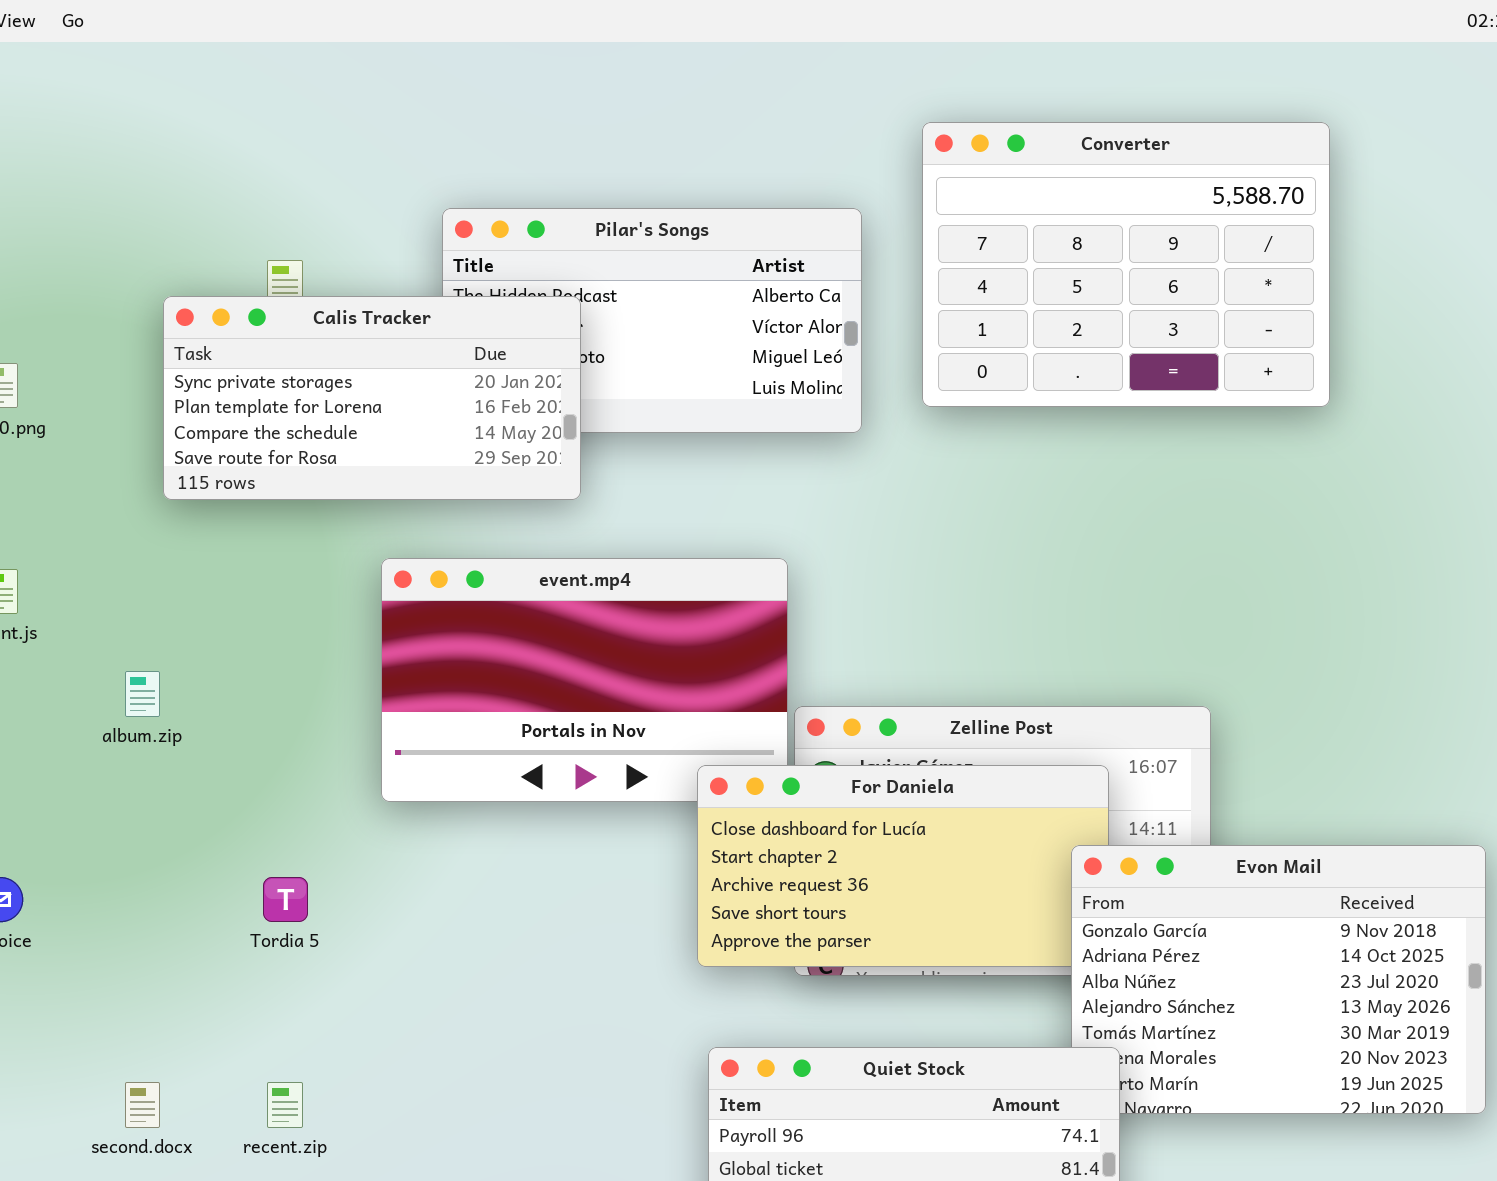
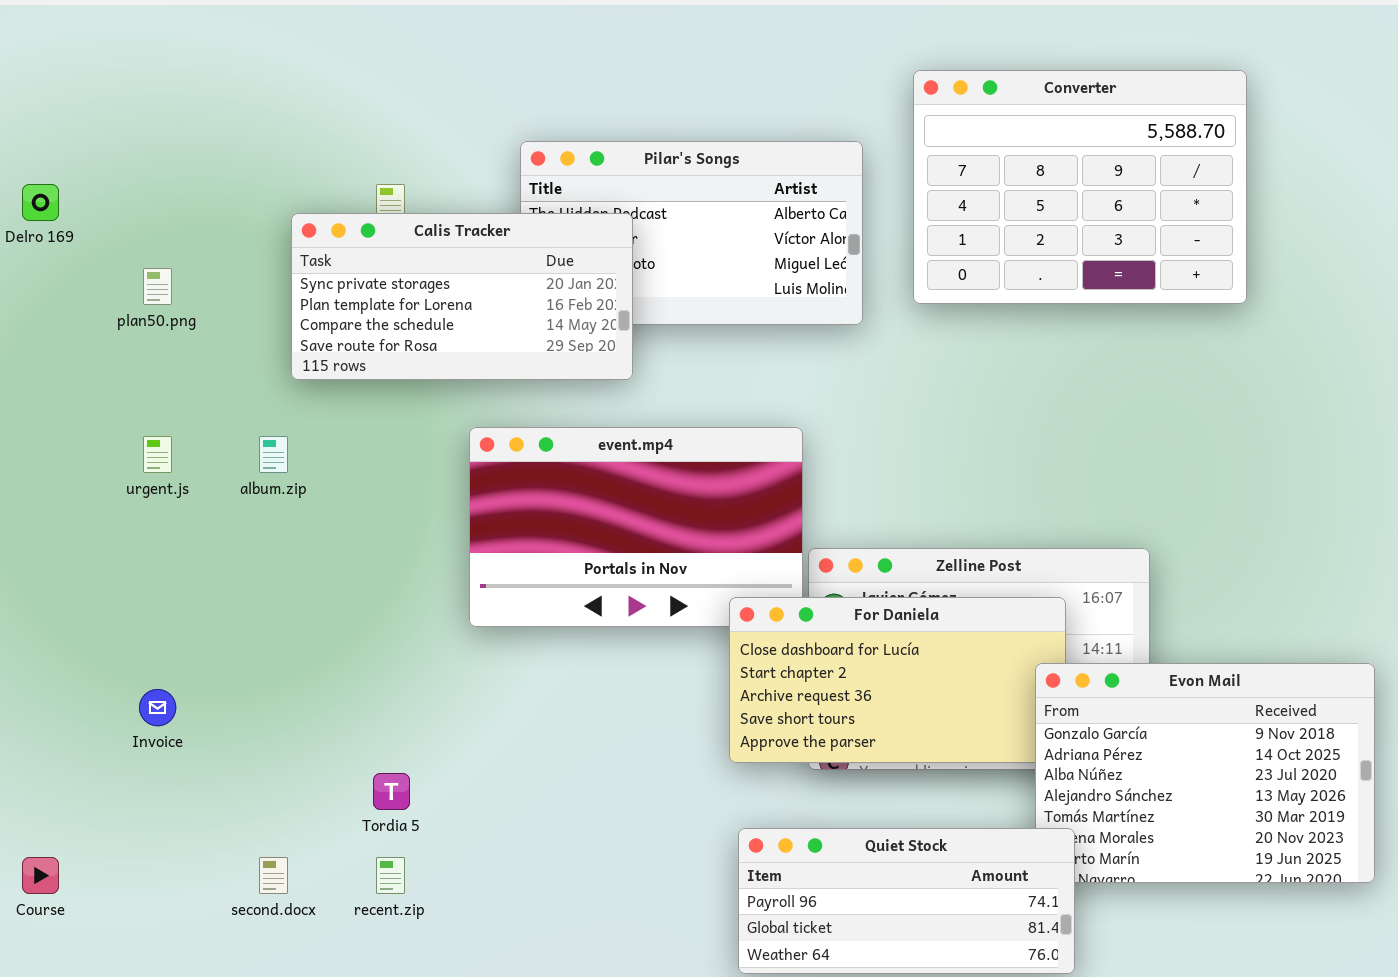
album.zip: [125,671,160,717] -> [259,436,288,473], moved
Tordia 5: [263,877,308,922] -> [373,773,410,810], moved

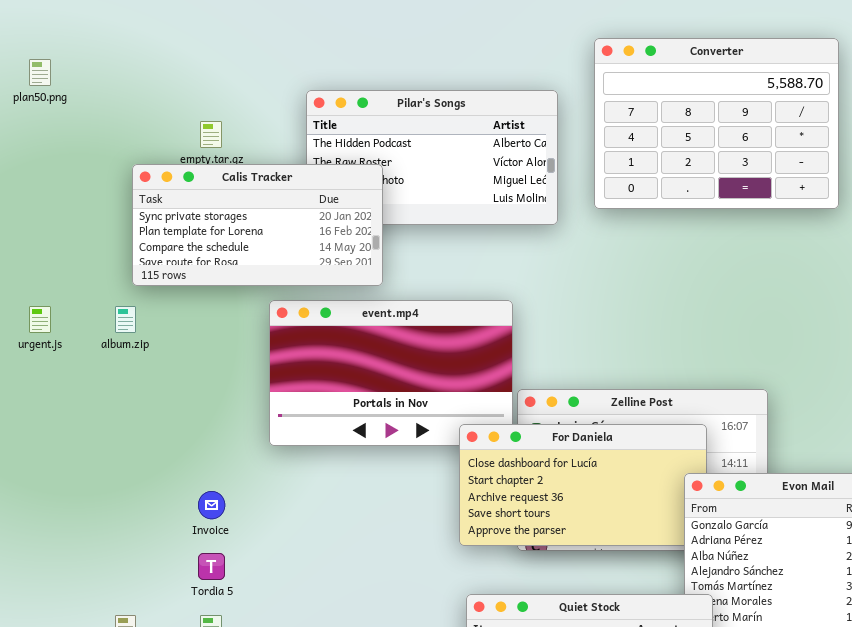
Calis Tracker: [291,213,633,380] -> [132,164,383,286], moved
plan50.png: [143,268,172,305] -> [29,59,51,86], moved
Invoice: [139,689,176,726] -> [198,491,225,519], moved

